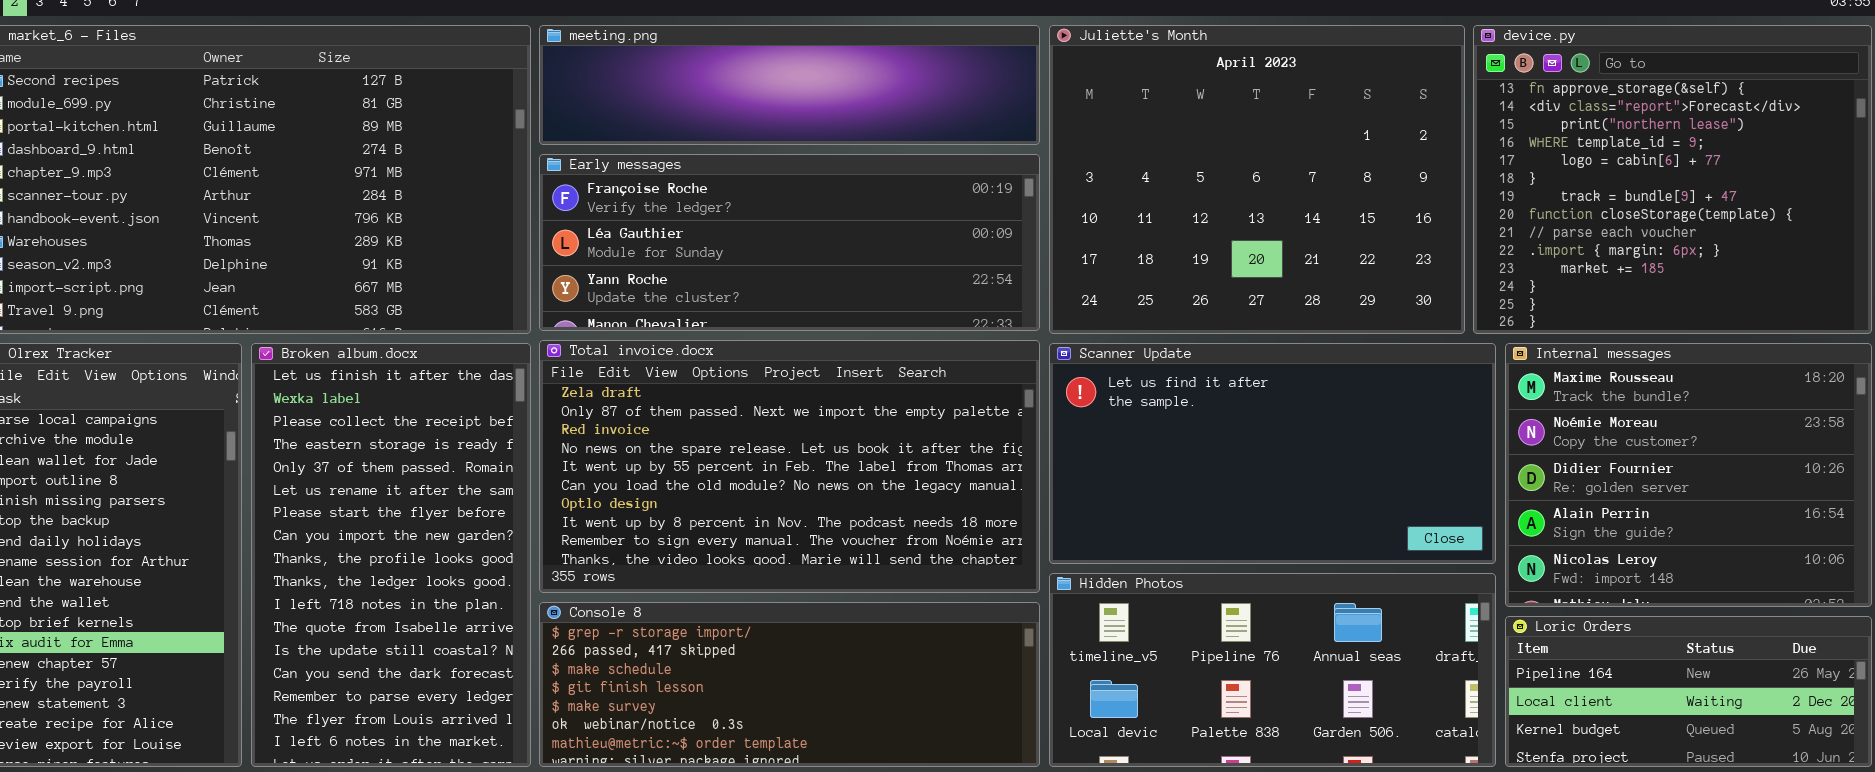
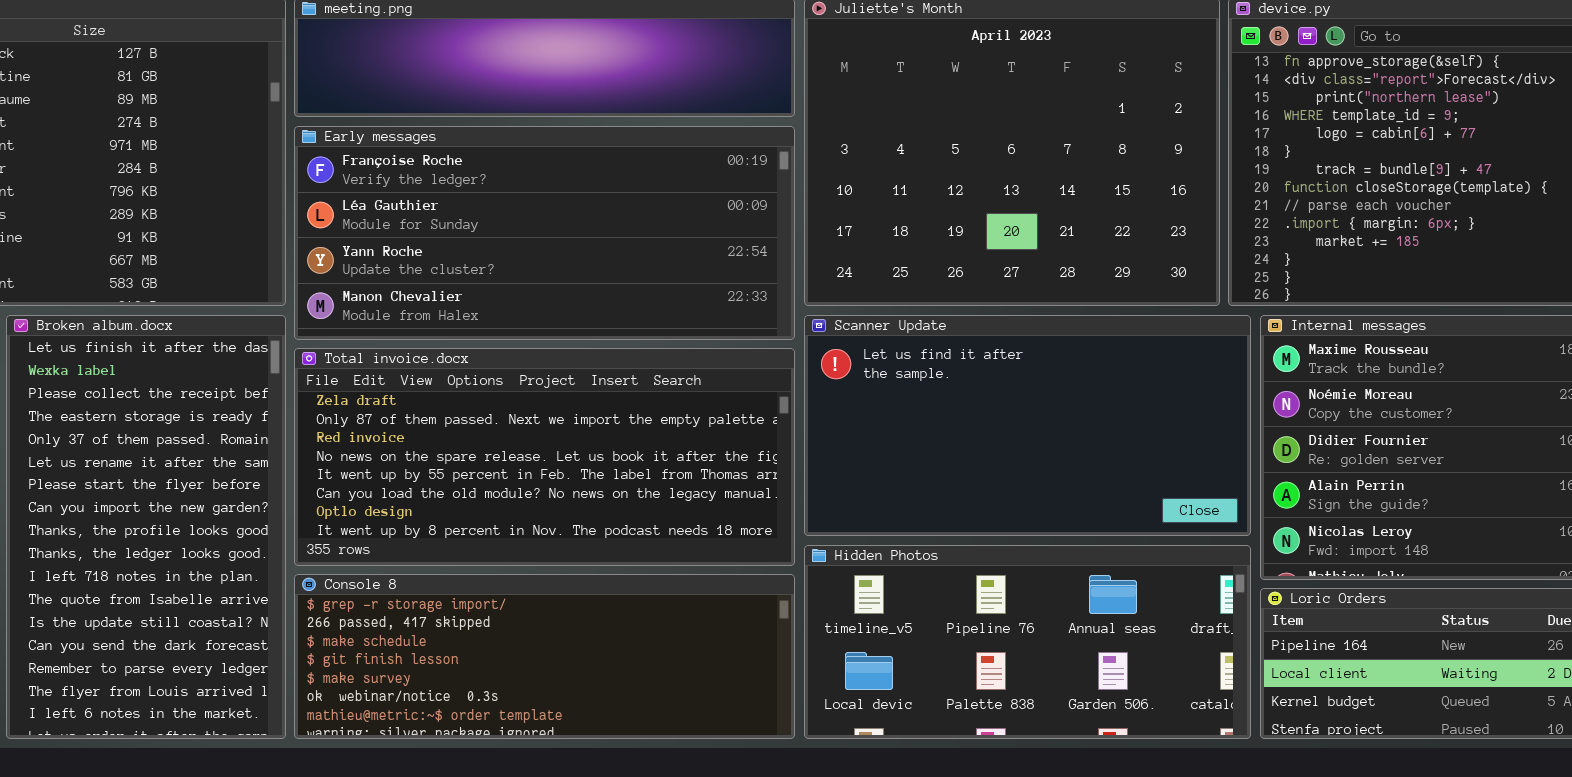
Early messages: [539,154,1040,331] -> [294,126,795,340], resized
Total invoice.docx: [539,340,1040,593] -> [294,348,795,566], resized

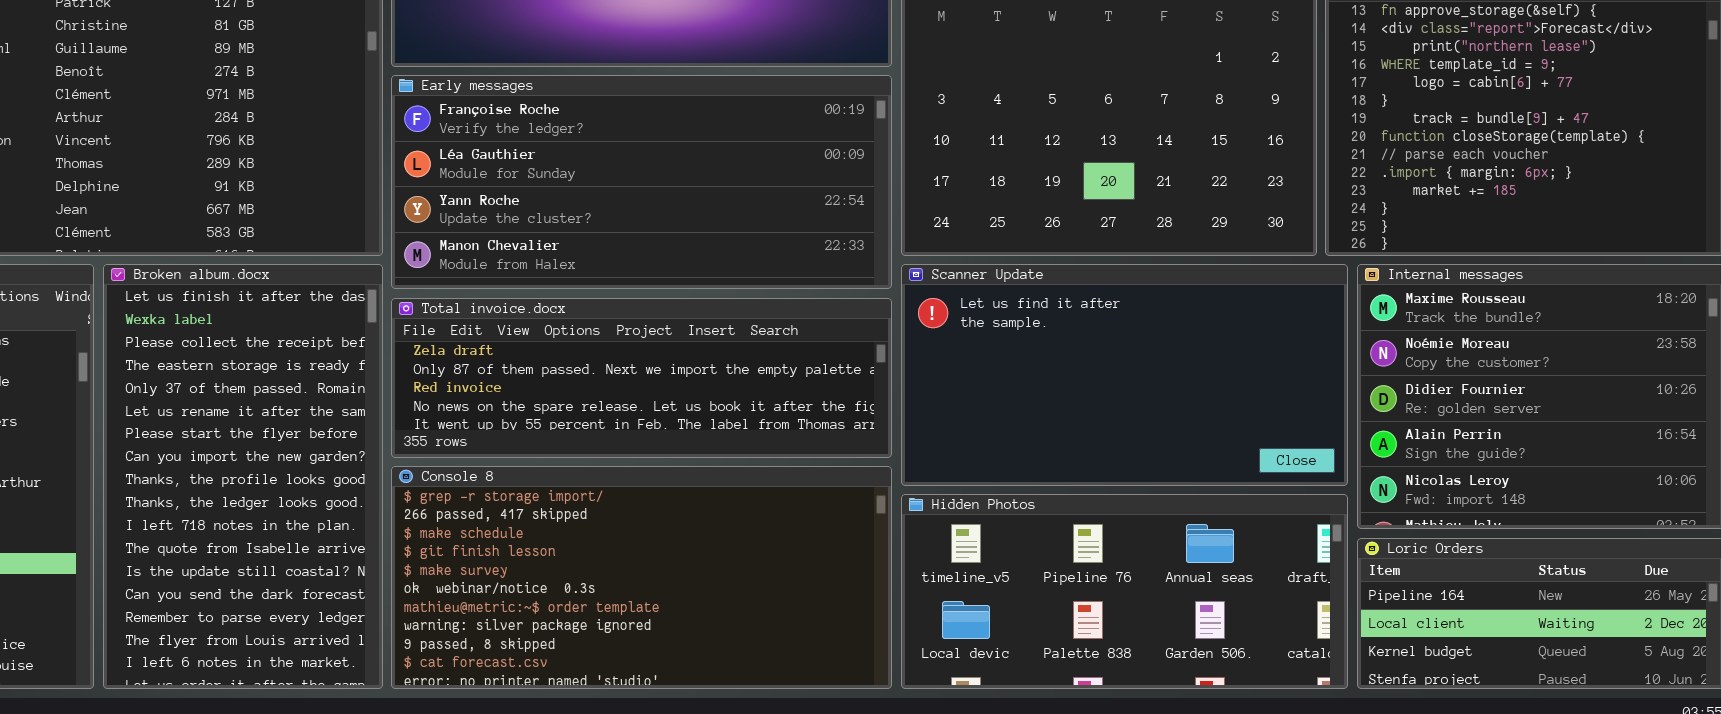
Total invoice.docx: [294,348,795,566] -> [391,298,892,458], resized
Console 8: [294,574,795,739] -> [391,466,892,689], resized

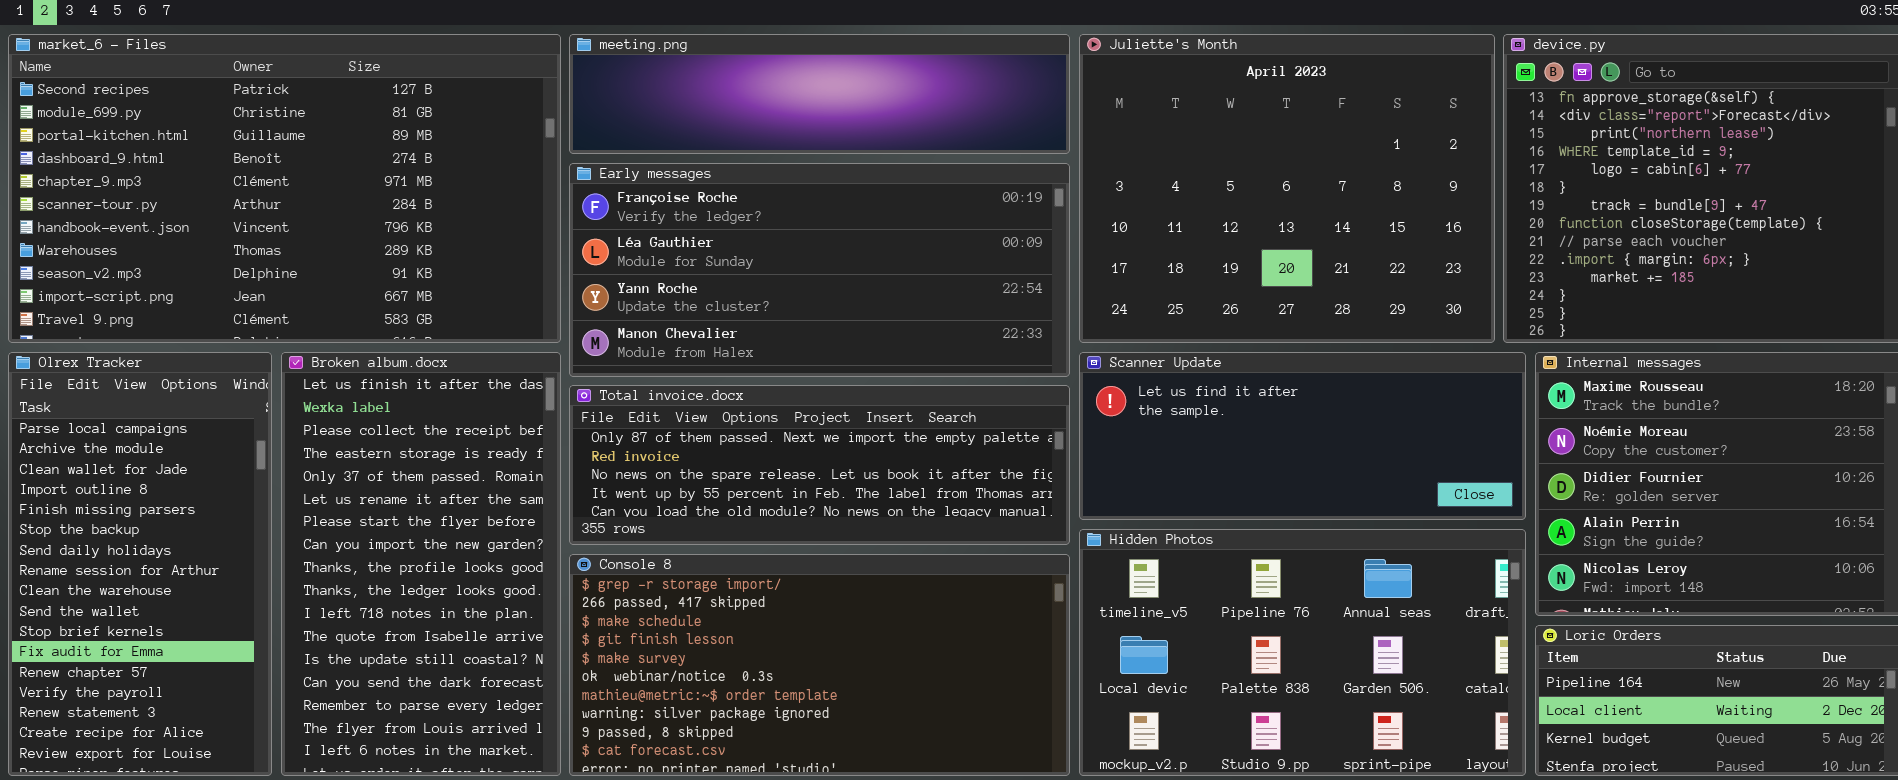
Scanner Update: [901,264,1348,486] -> [1079,352,1526,520], resized
Total invoice.docx: [391,298,892,458] -> [569,385,1070,545], scrolled down 1 row
Hidden Photos: [901,494,1348,689] -> [1079,529,1526,776], resized

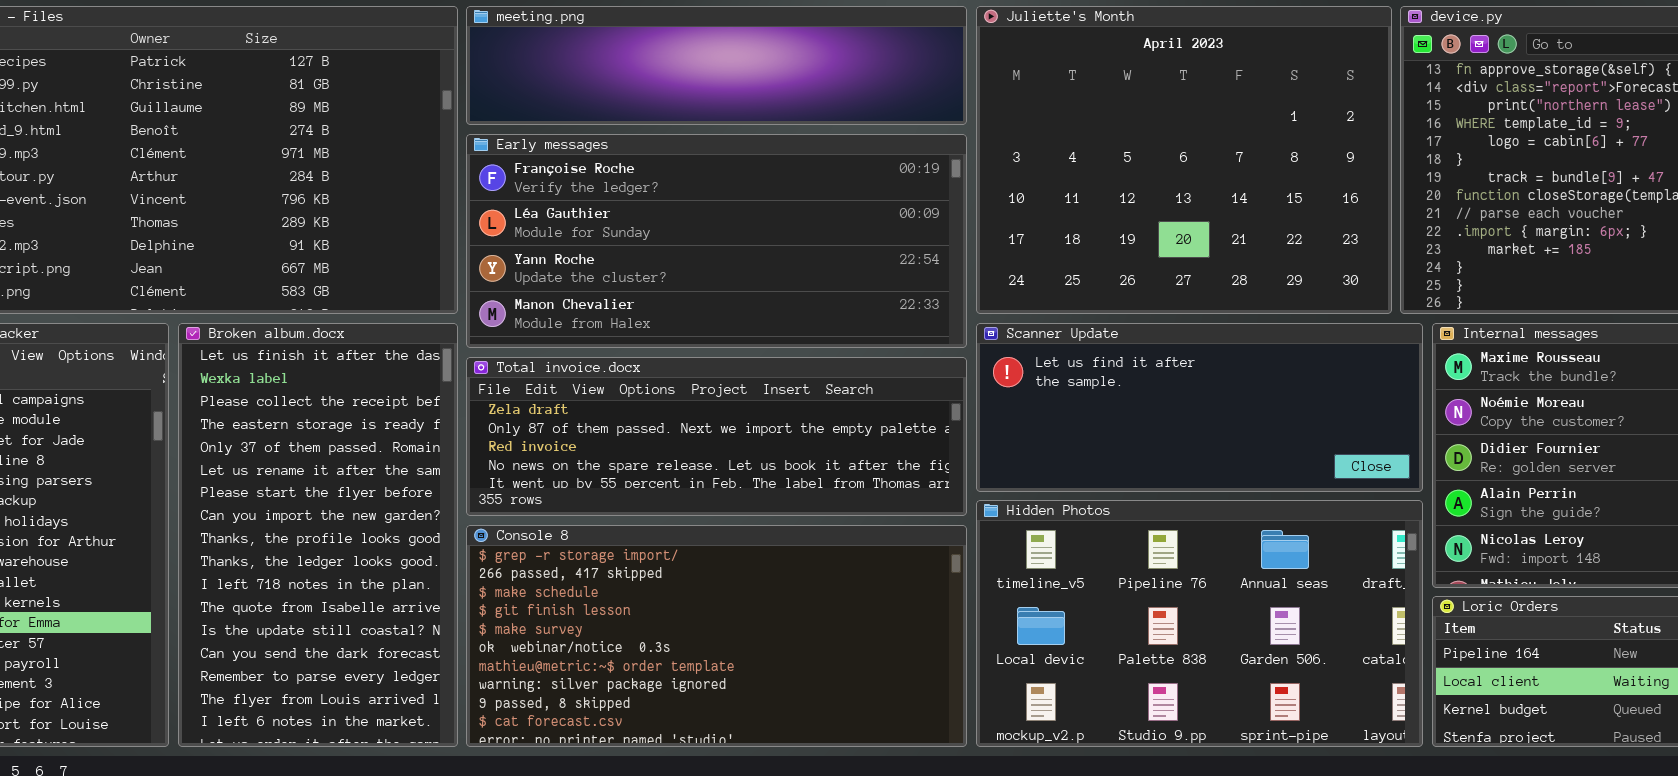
Total invoice.docx: [569,385,1070,545] -> [466,357,967,516], scrolled up 1 row

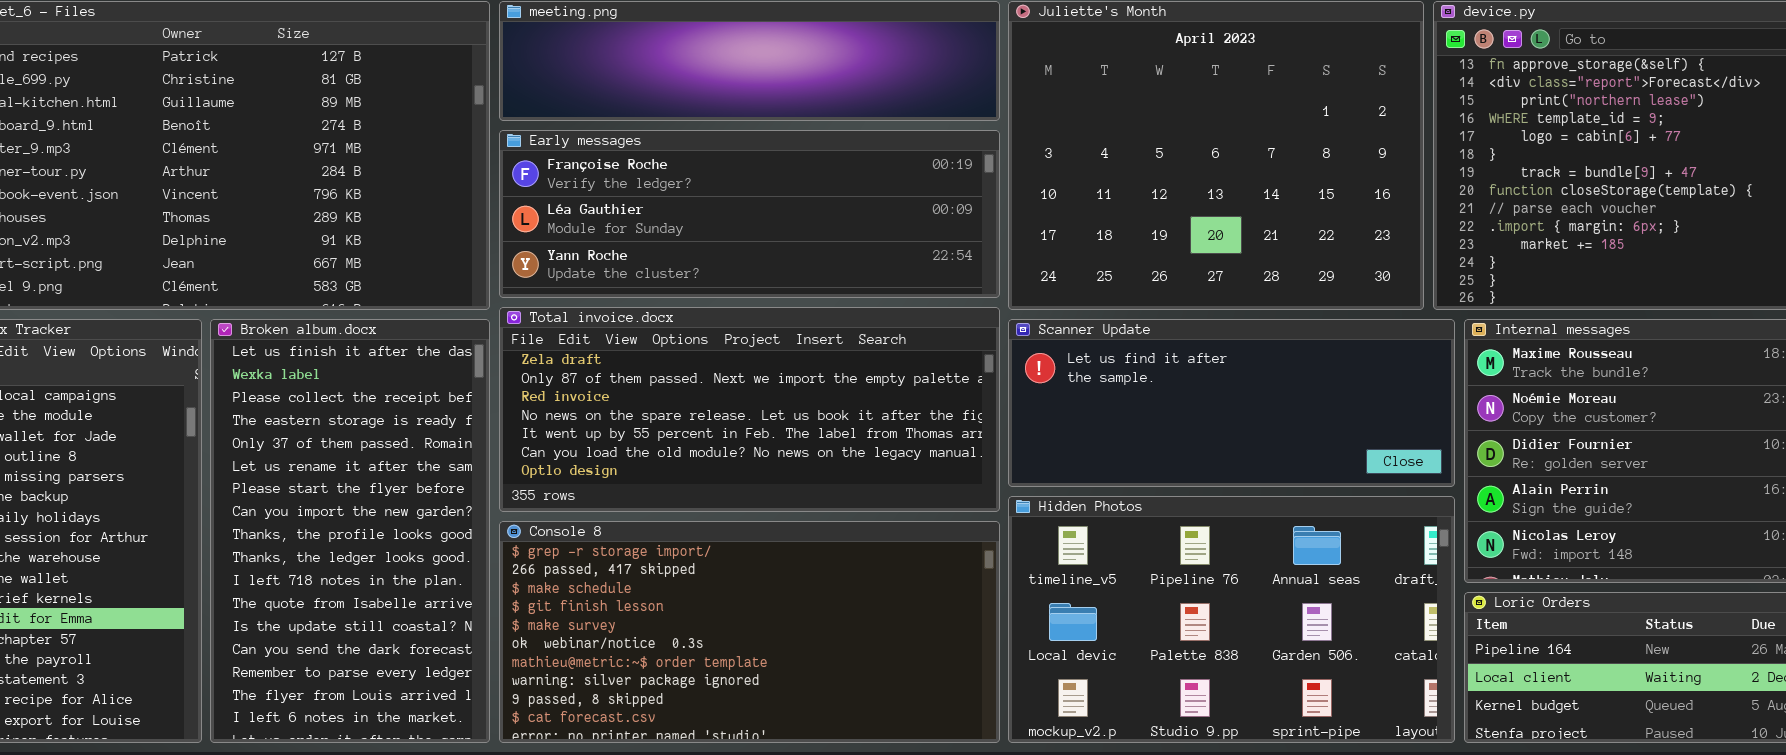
Early messages: [466,134,967,348] -> [499,130,1000,298], resized
Total invoice.docx: [466,357,967,516] -> [499,307,1000,512], resized

